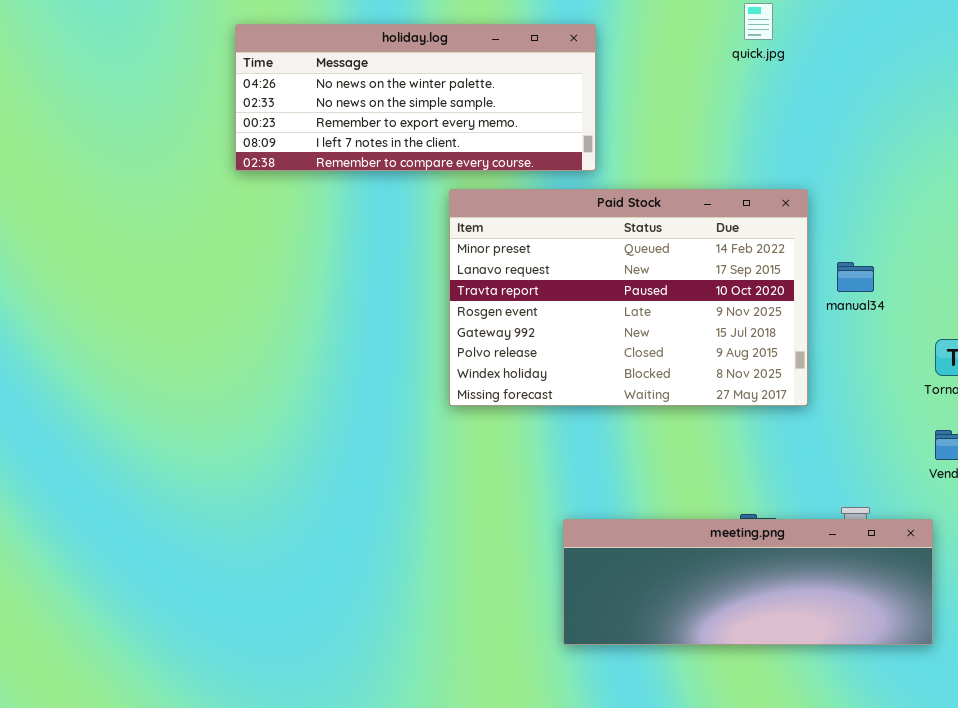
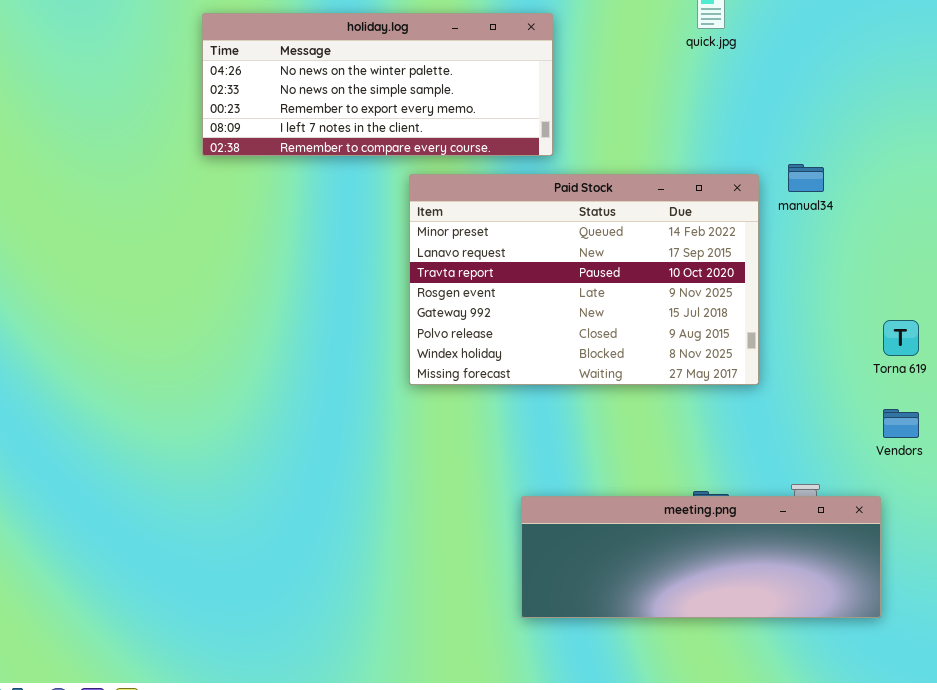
manual34: [837,262,874,292] -> [788,164,824,192], moved

